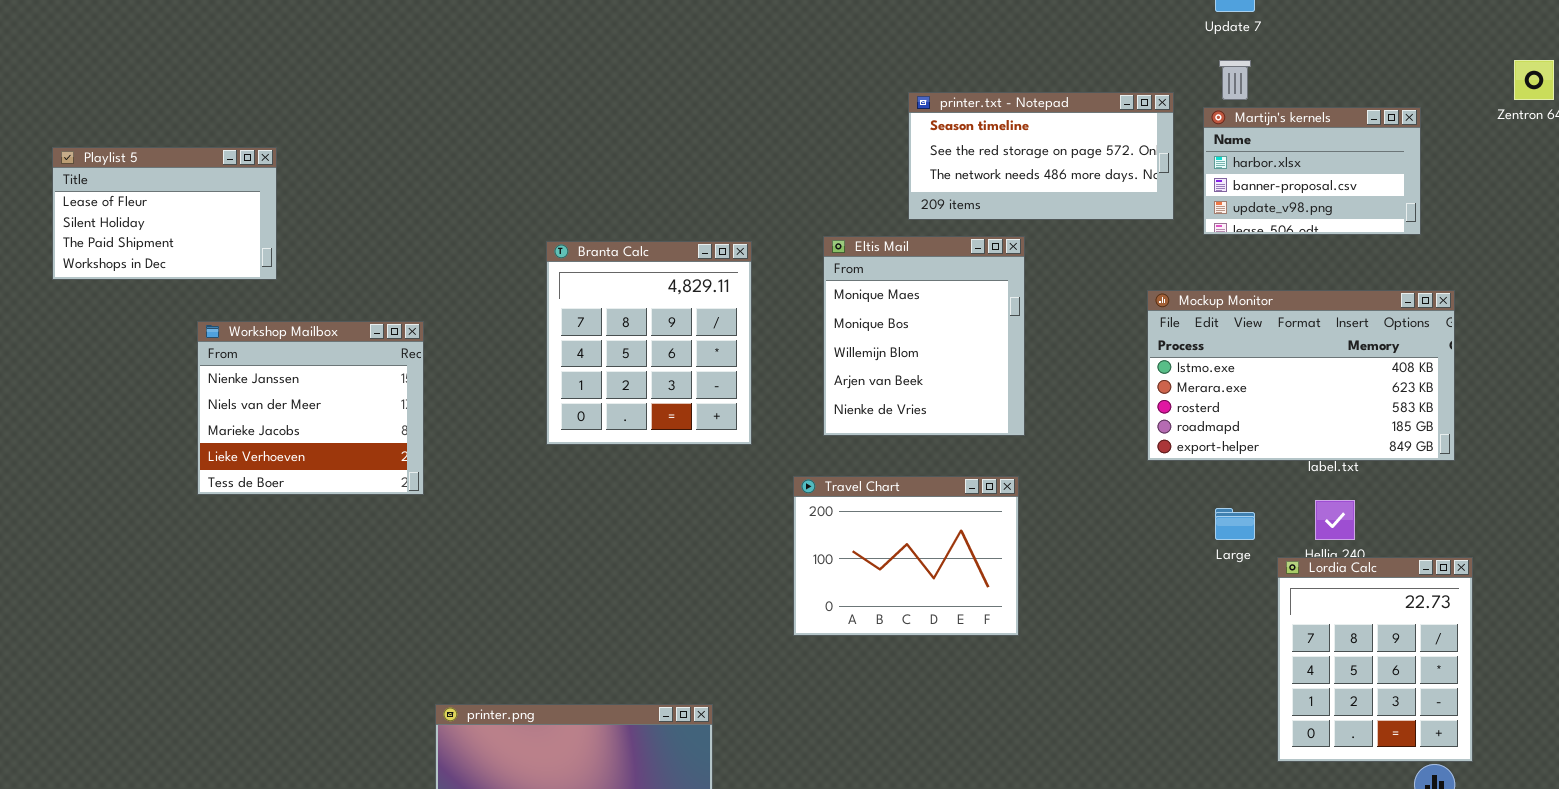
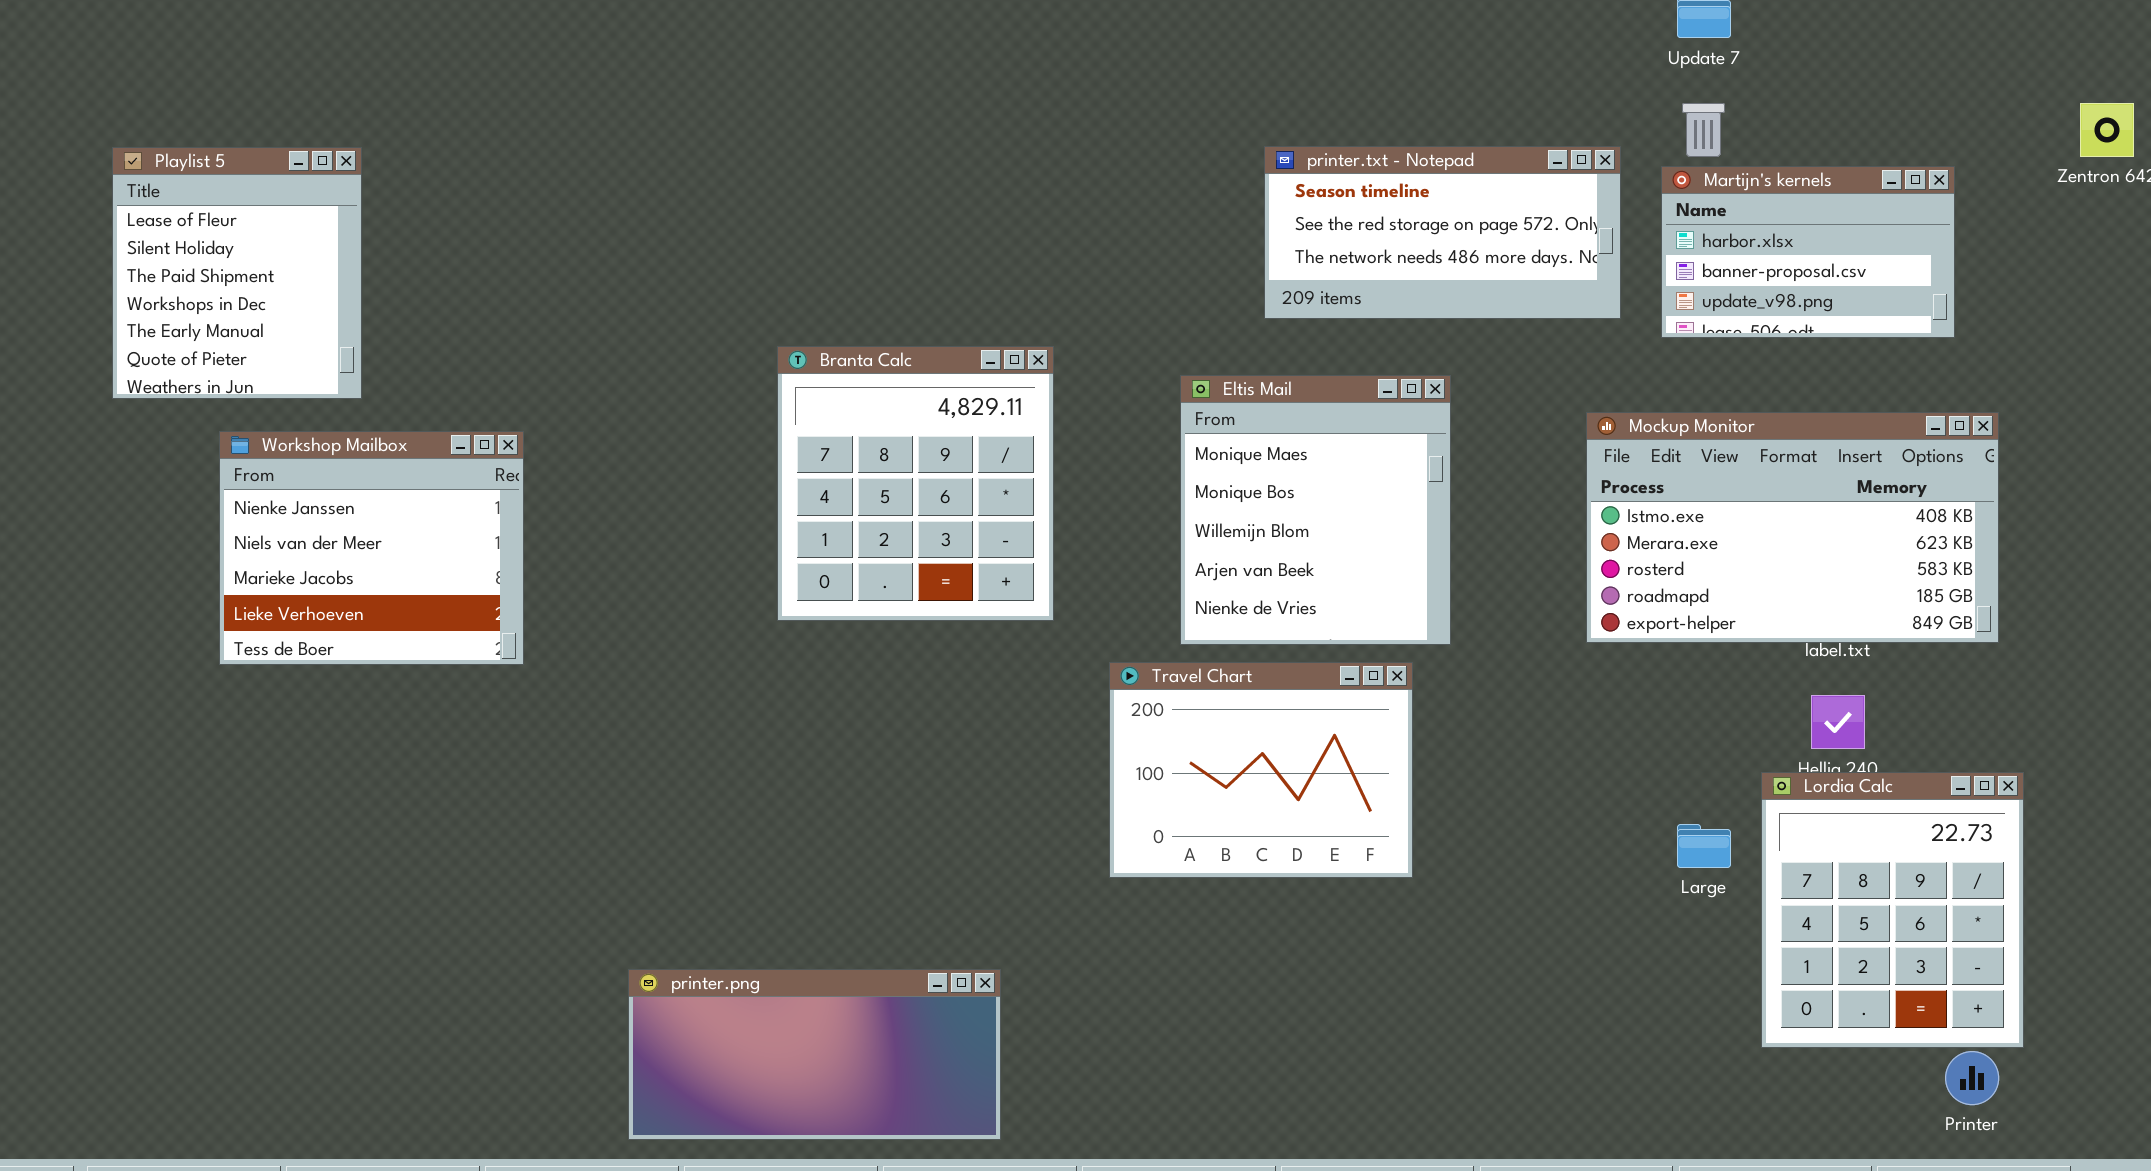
Playlist 5: [52,147,277,280] -> [112,147,362,399], resized
Eltis Mail: [823,236,1025,436] -> [1180,375,1451,645], moved
Workshop Mailbox: [197,321,424,495] -> [219,431,524,665], moved
Large: [1215,508,1255,540] -> [1677,824,1731,868], moved

